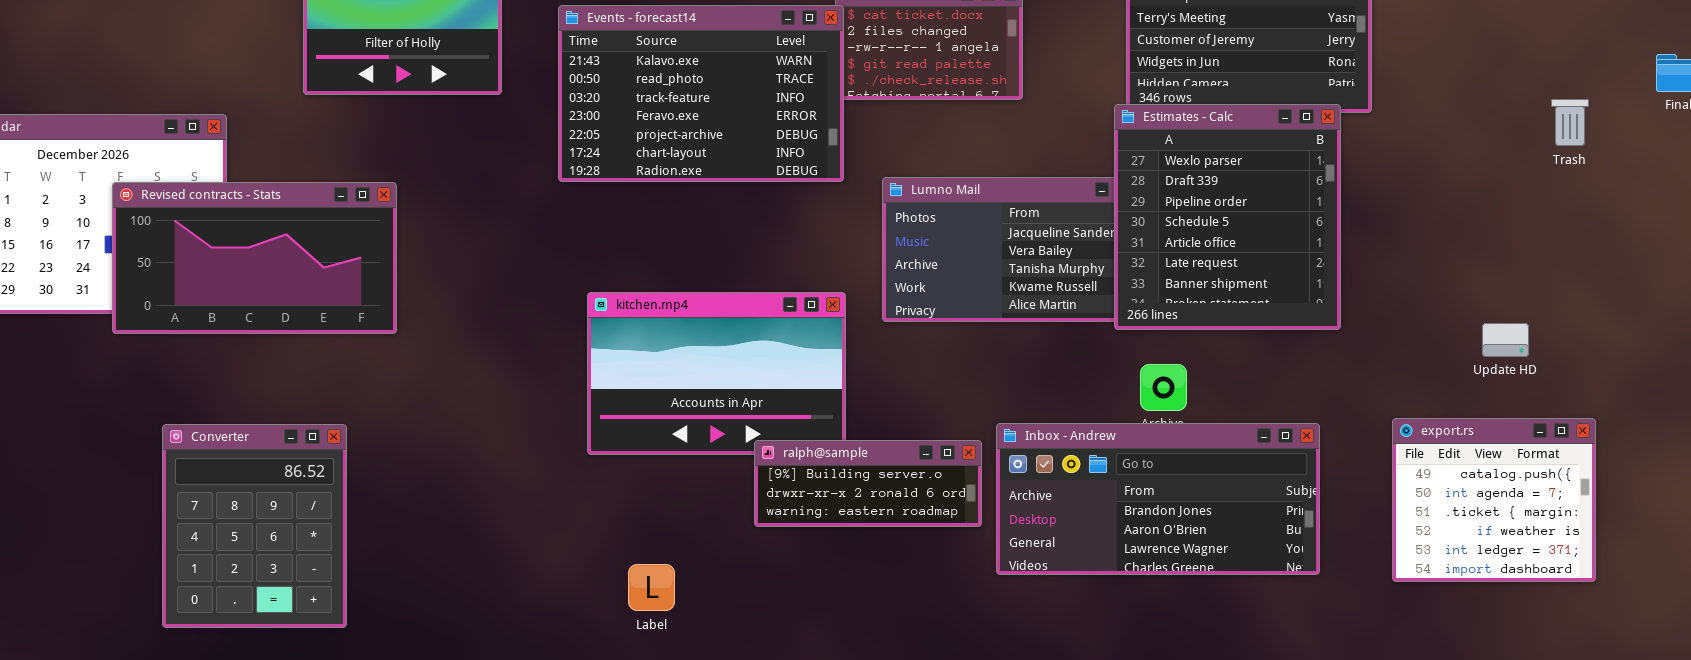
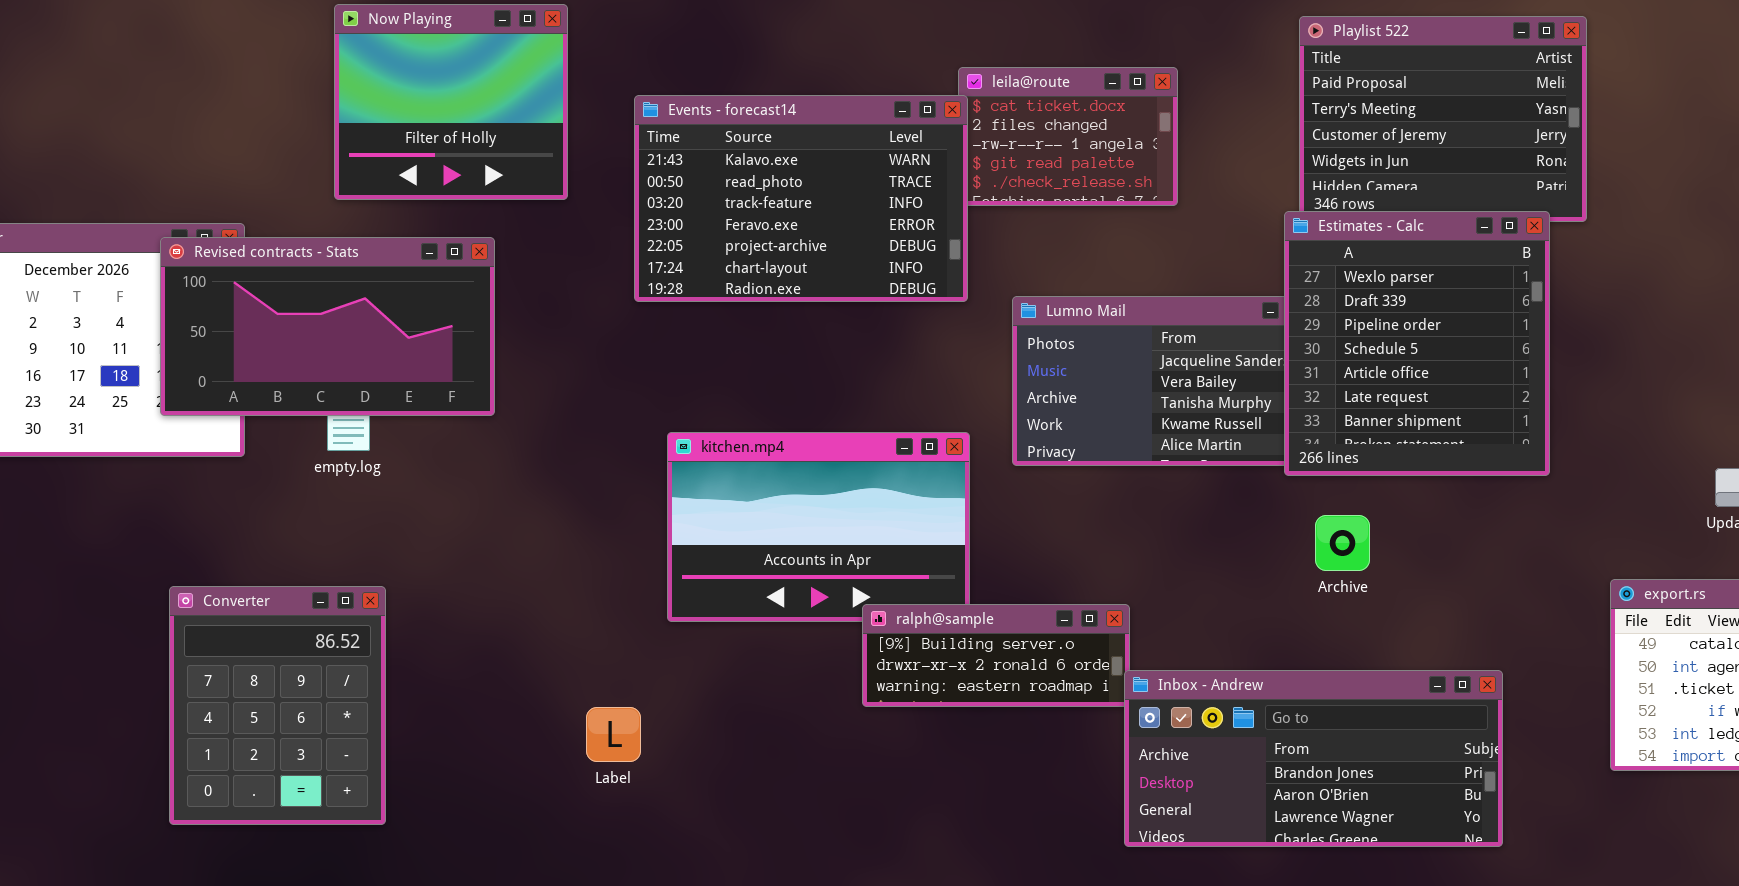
Revised contracts - Stats: [112,182,397,334] -> [160,237,495,416], moved
Inbox - Andrew: [996,423,1320,575] -> [1124,670,1503,847], moved
Label: [628,564,675,611] -> [586,707,641,762], moved

